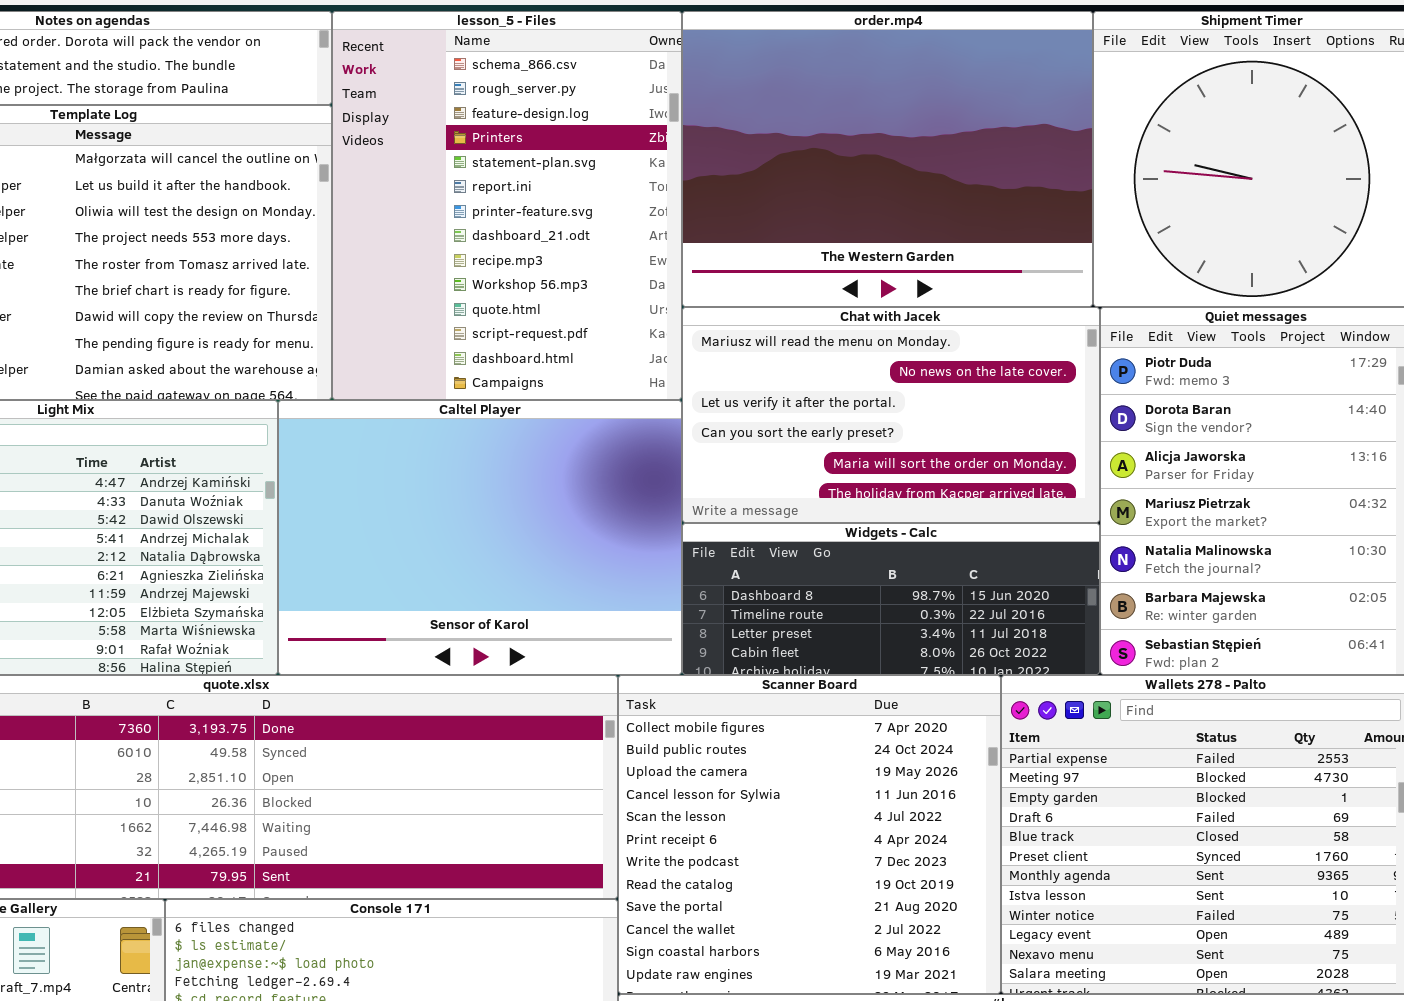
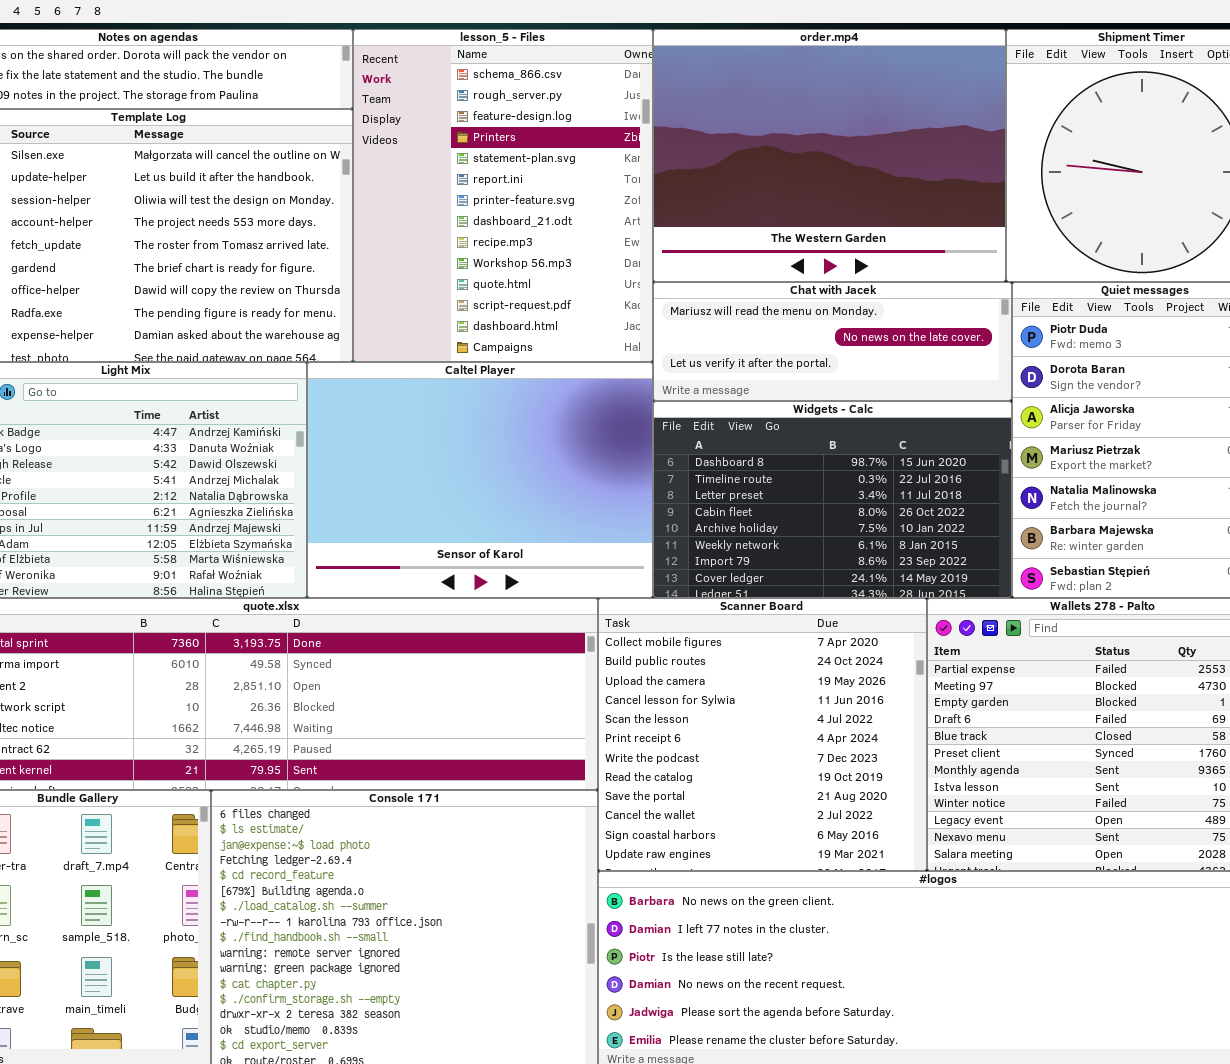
Chat with Jacek: [682,307,1100,523] -> [653,282,1012,401], resized
Widgets - Calc: [682,523,1100,675] -> [653,401,1012,598], resized

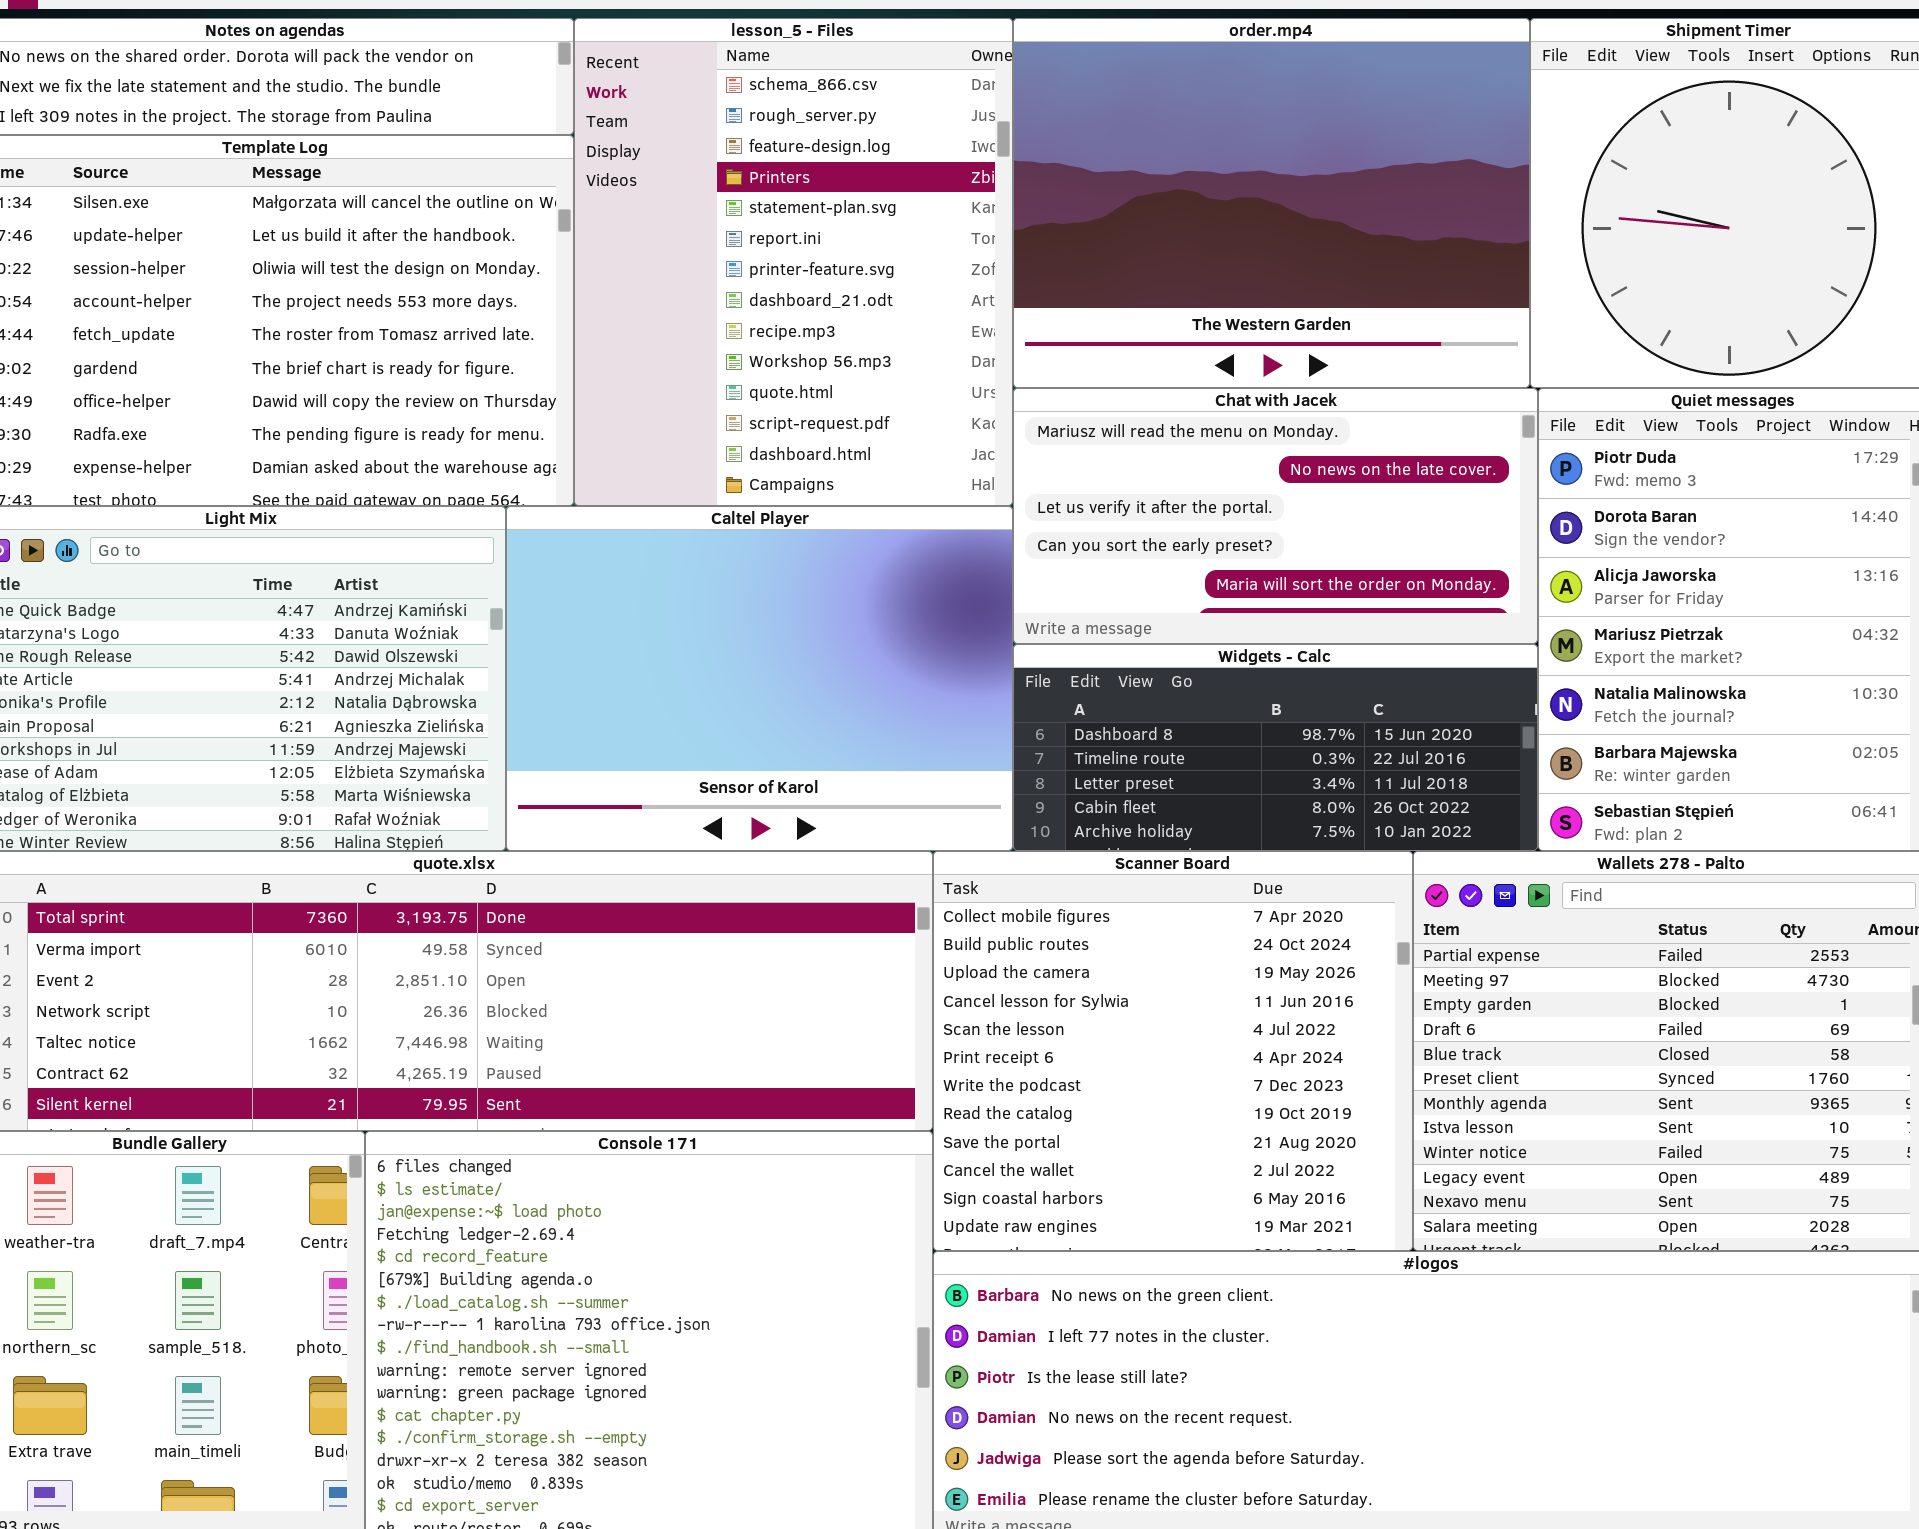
Chat with Jacek: [653,282,1012,401] -> [1013,388,1538,644], resized
Widgets - Calc: [653,401,1012,598] -> [1013,644,1538,851], resized

